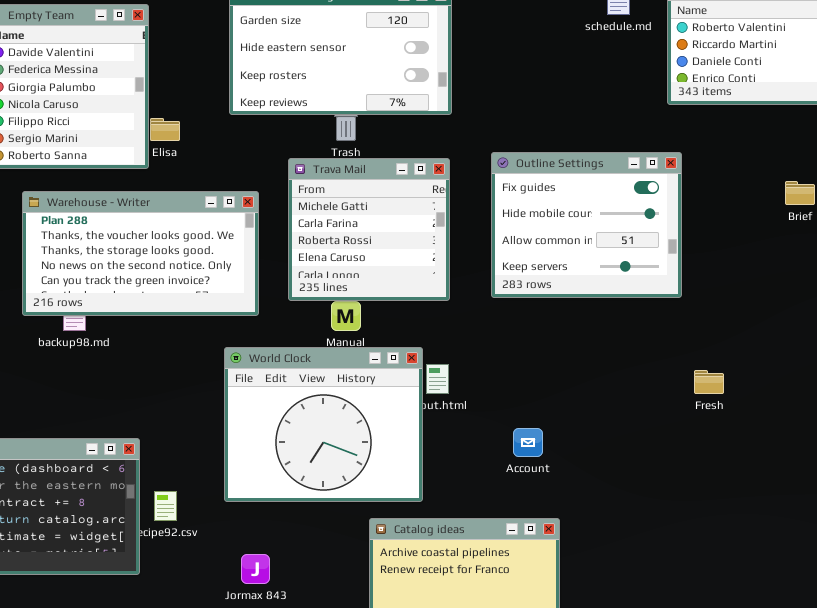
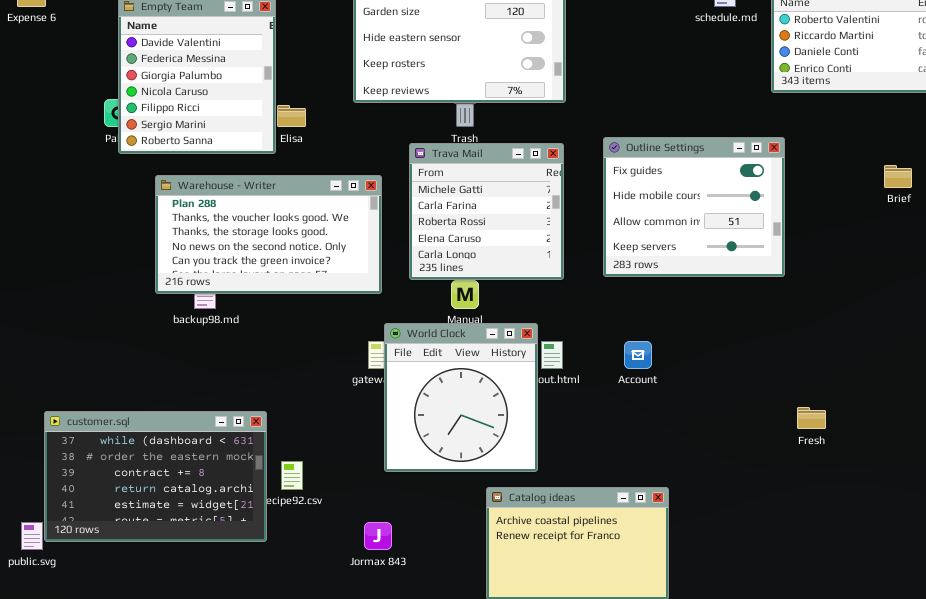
World Clock: [224,347,423,502] -> [384,323,538,472], resized
Fresh: [694,370,724,394] -> [797,407,826,429], moved
Account: [513,428,543,457] -> [624,341,652,369], moved

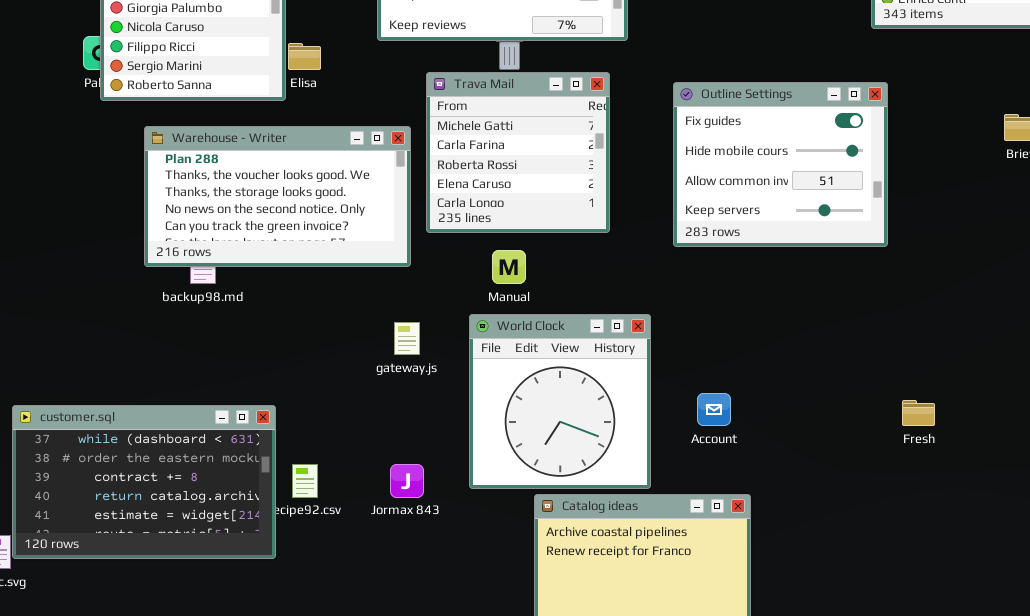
Trava Mail: [409,143,564,280] -> [426,72,610,233], moved
World Clock: [384,323,538,472] -> [469,314,651,489], moved
Account: [624,341,652,369] -> [697,393,731,426], moved
Jormax 843: [364,522,392,550] -> [390,464,424,498], moved

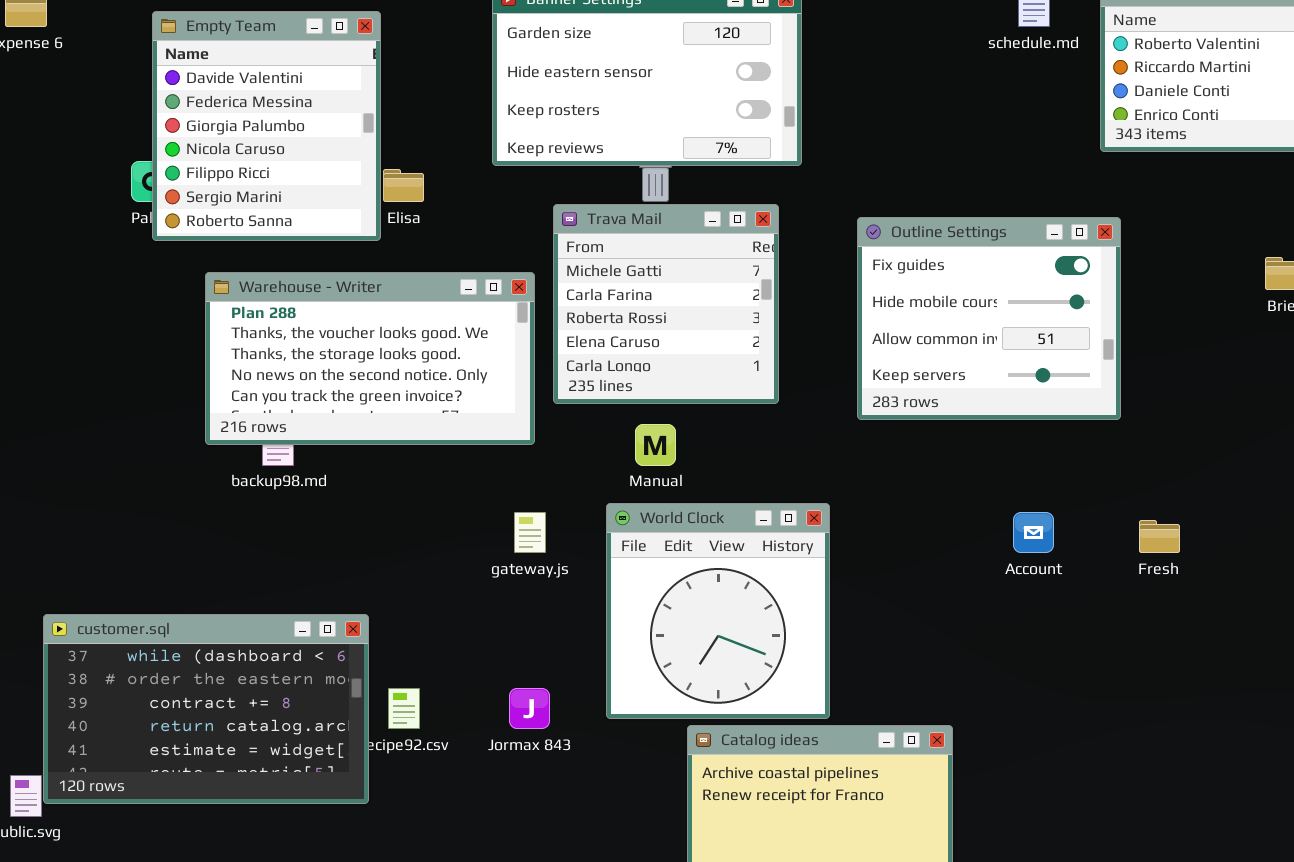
Account: [697,393,731,426] -> [1013,512,1054,553], moved
Fresh: [902,400,935,426] -> [1139,520,1180,553], moved

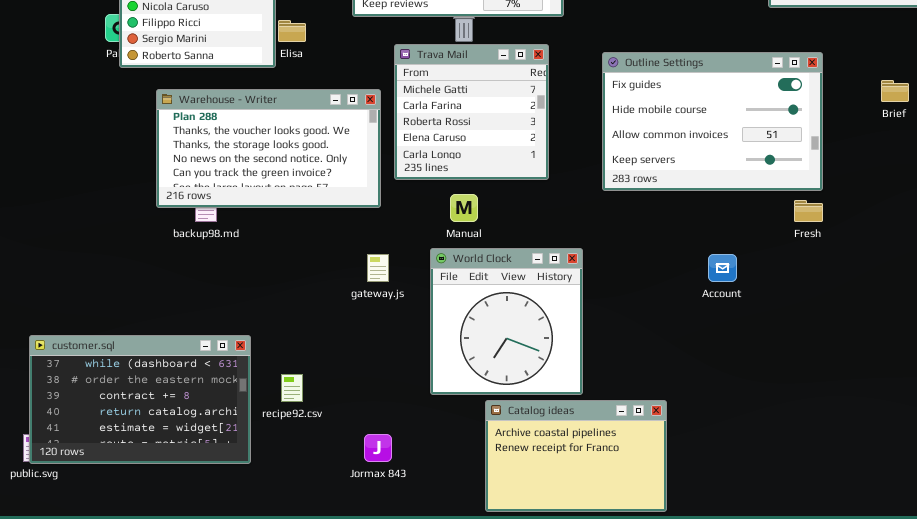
Outline Settings: [857,217,1121,420] -> [602,52,823,191], resized
Fresh: [1139,520,1180,553] -> [794,200,823,222], moved
customer.sql: [43,614,369,804] -> [29,335,251,464], moved
Jormax 843: [509,688,550,729] -> [364,434,392,462], moved

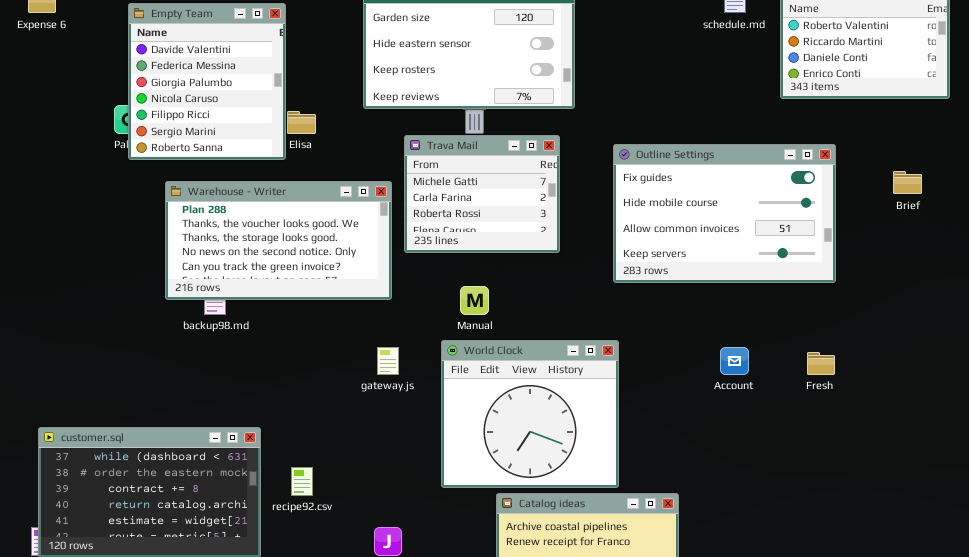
Trava Mail: [394,44,549,180] -> [404,135,560,253], resized
Fresh: [794,200,823,222] -> [807,352,835,375], moved
World Clock: [430,248,583,395] -> [441,340,619,488], resized

